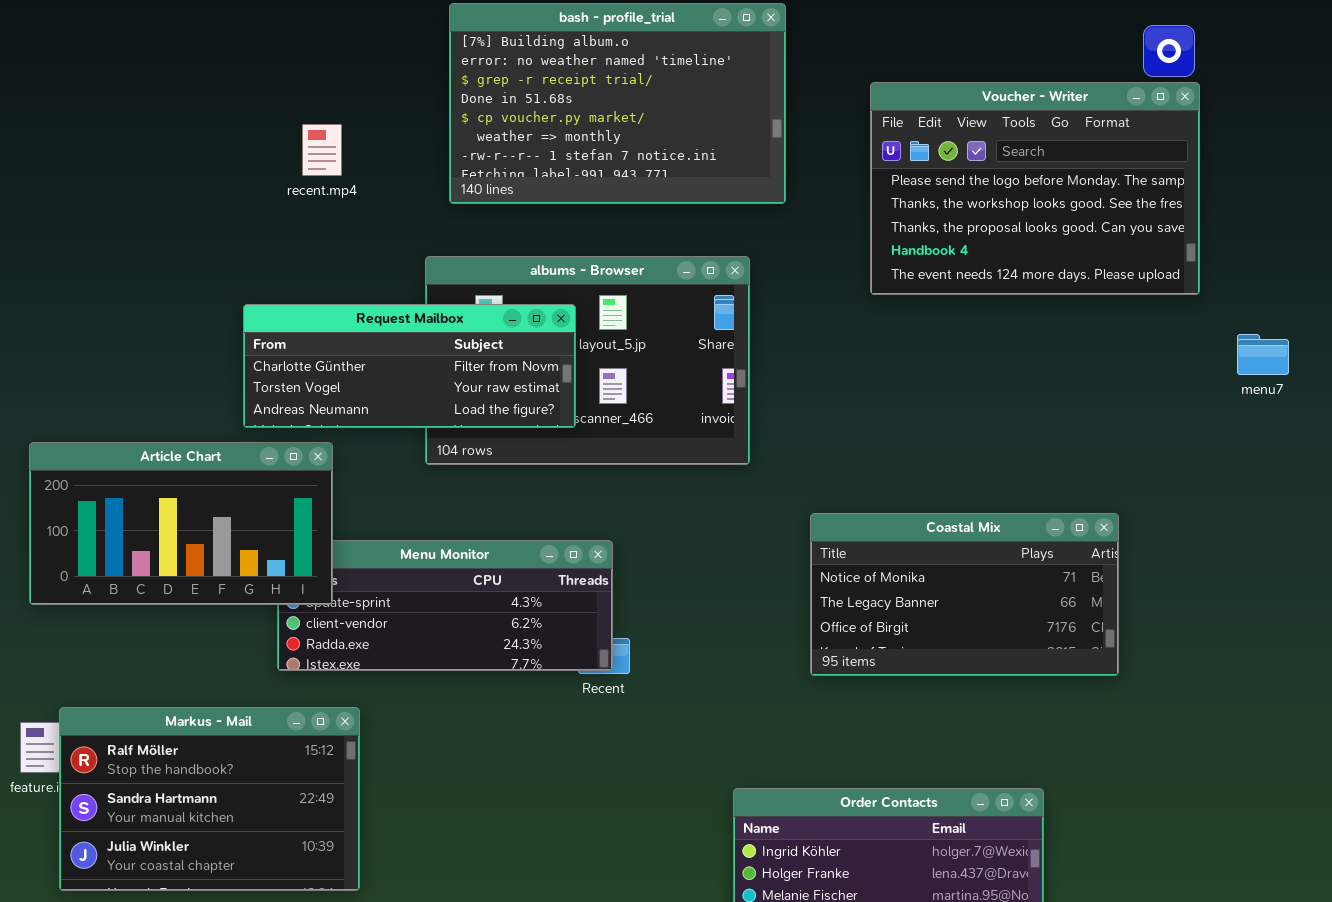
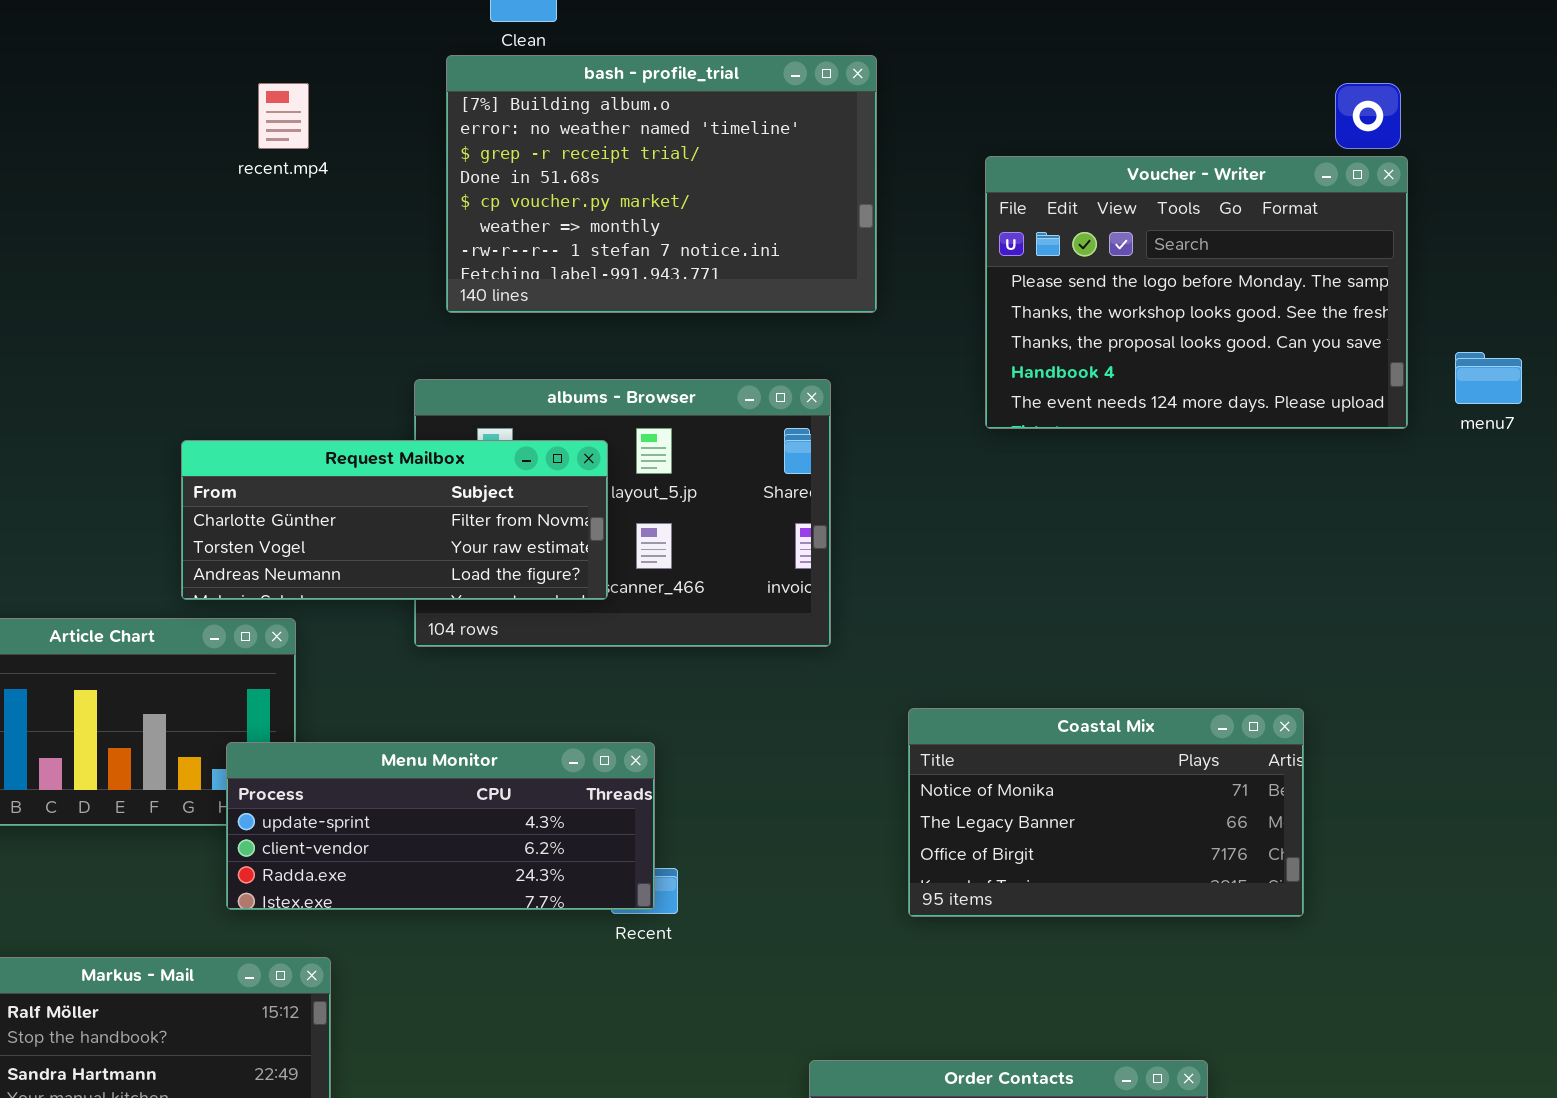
recent.mp4: [302,124,342,176] -> [258,83,309,149], moved
menu7: [1237,334,1289,375] -> [1455,352,1522,404], moved
Menu Monitor: [277,540,613,671] -> [226,742,655,910], raised

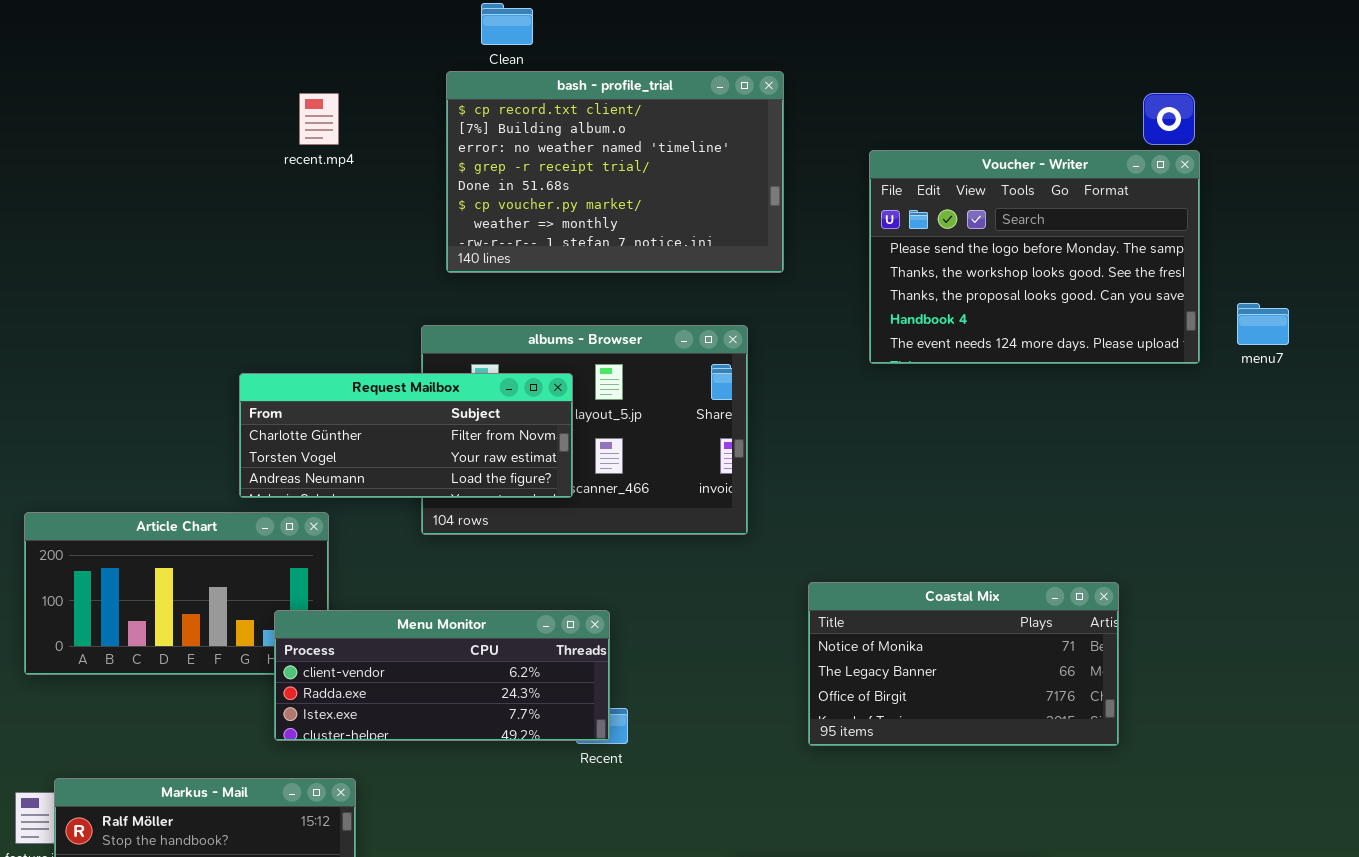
bash - profile_trial: [446,55,877,313] -> [446,71,784,273], scrolled up 1 row
Menu Monitor: [226,742,655,910] -> [274,610,610,741], scrolled down 1 row

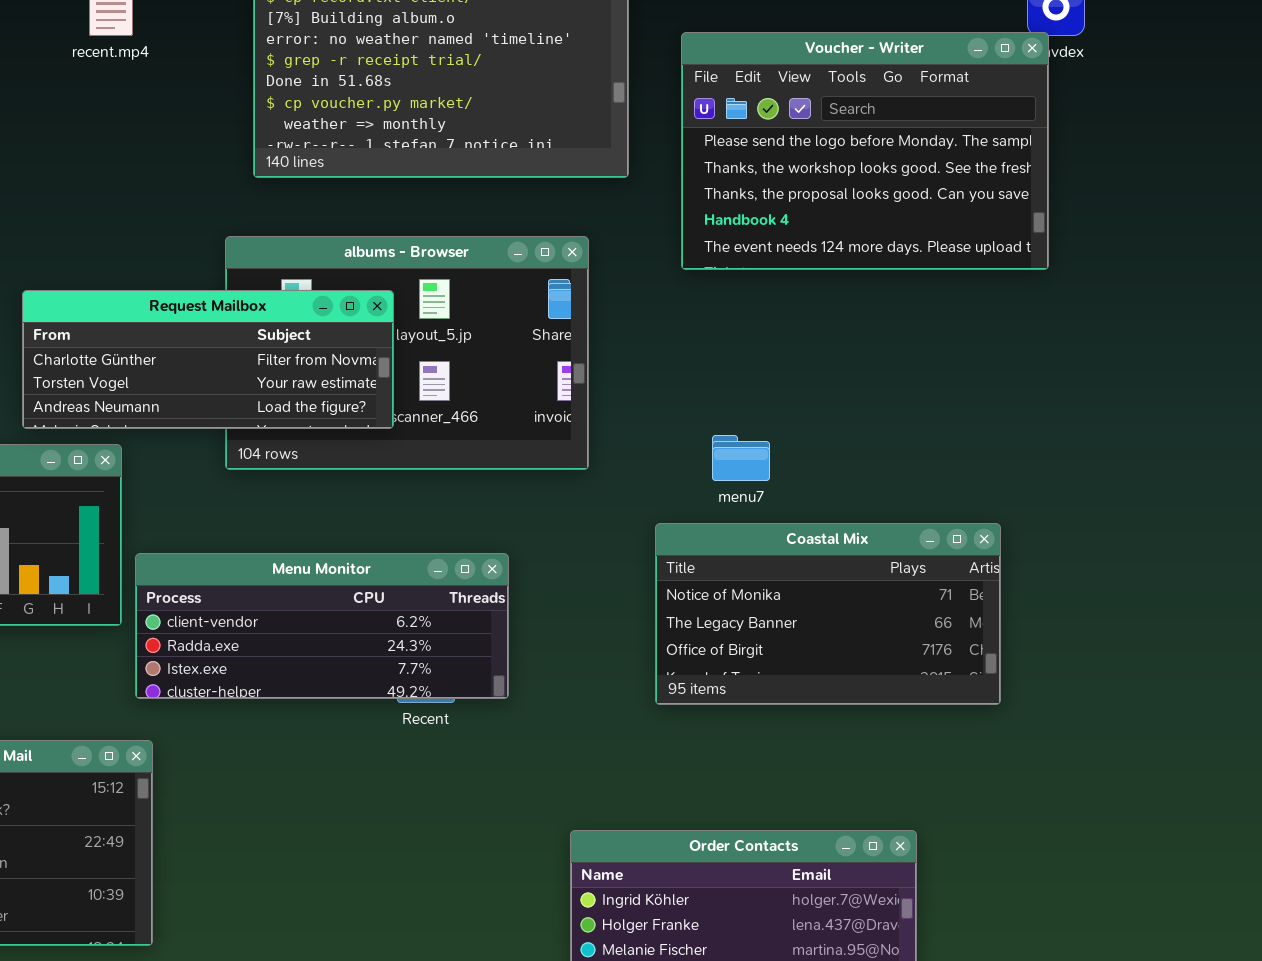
Voucher - Writer: [869,150,1200,364] -> [681,32,1049,270], moved
menu7: [1237,303,1289,345] -> [712,435,770,481], moved
Menu Monitor: [274,610,610,741] -> [135,553,509,699], moved

